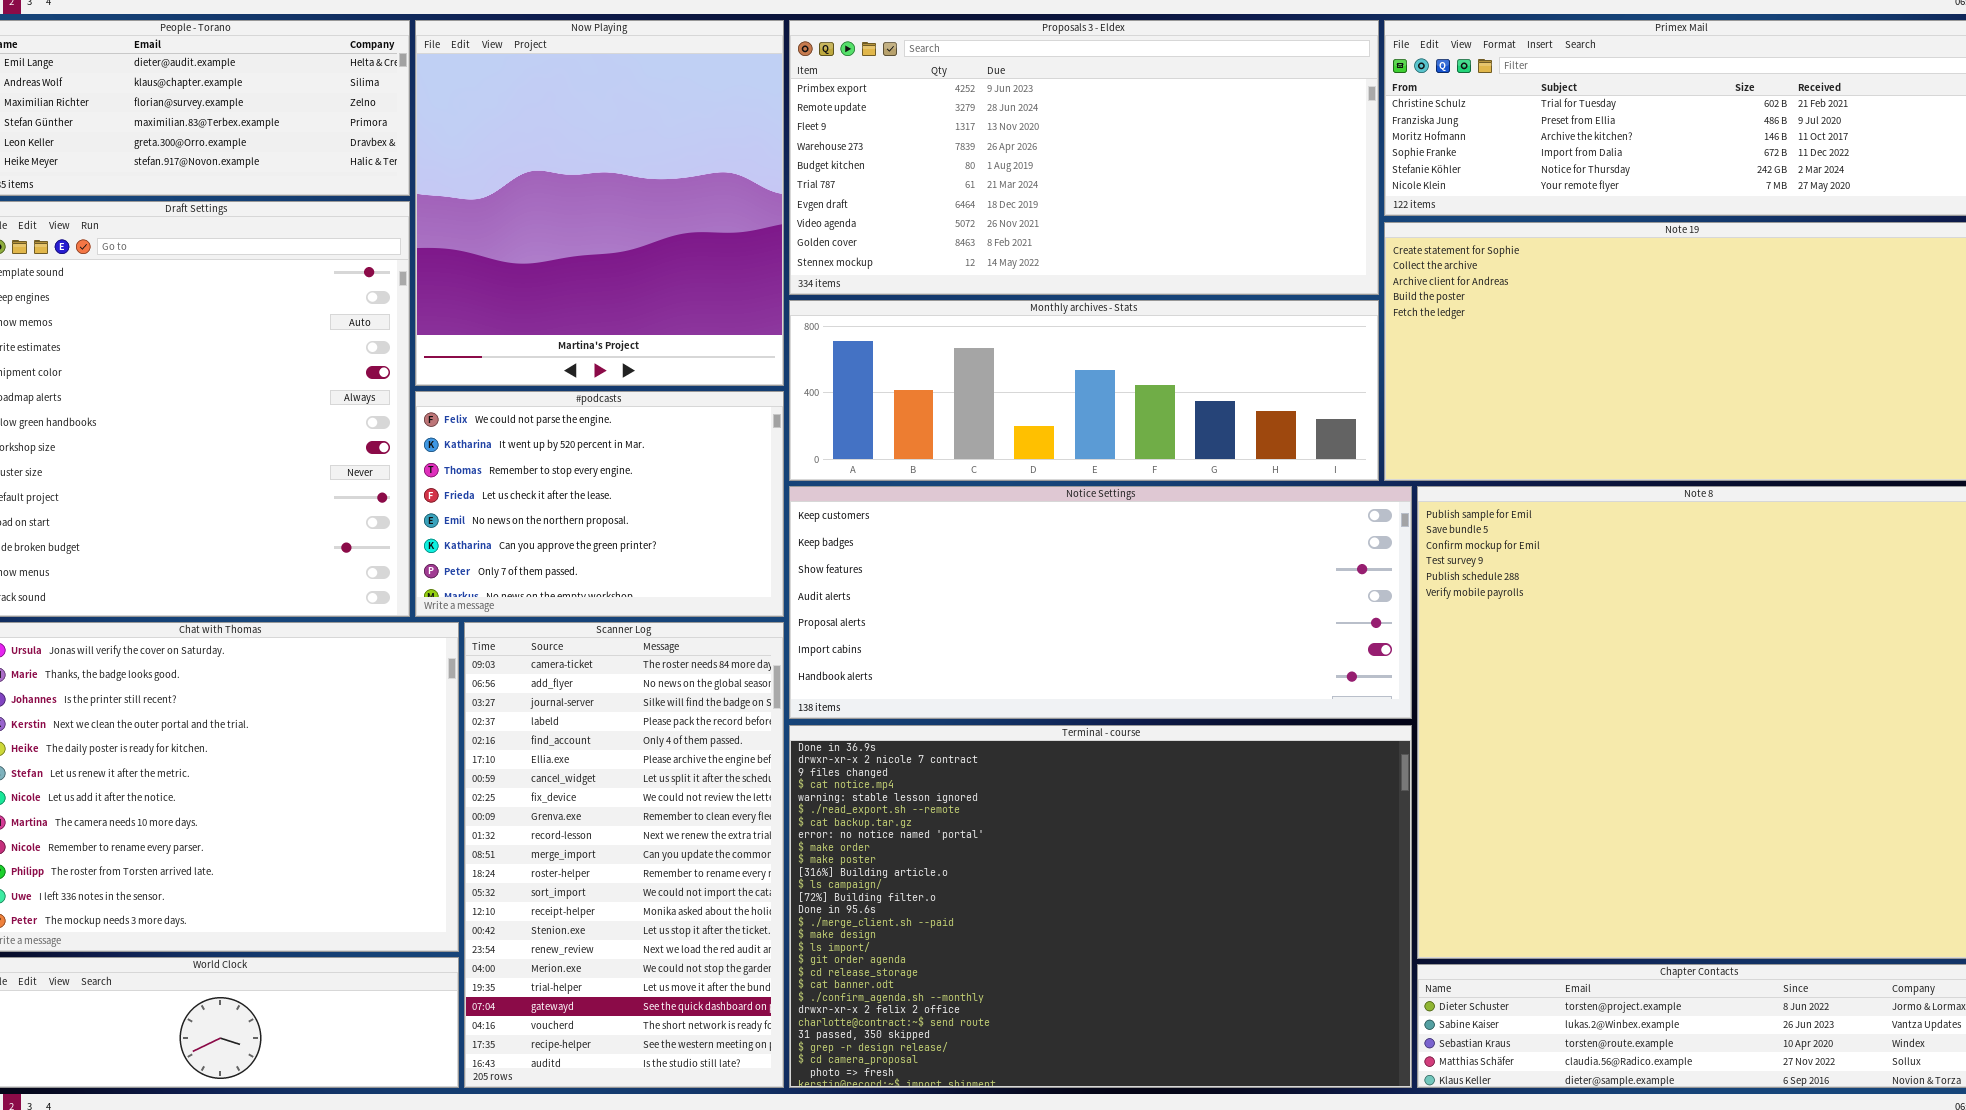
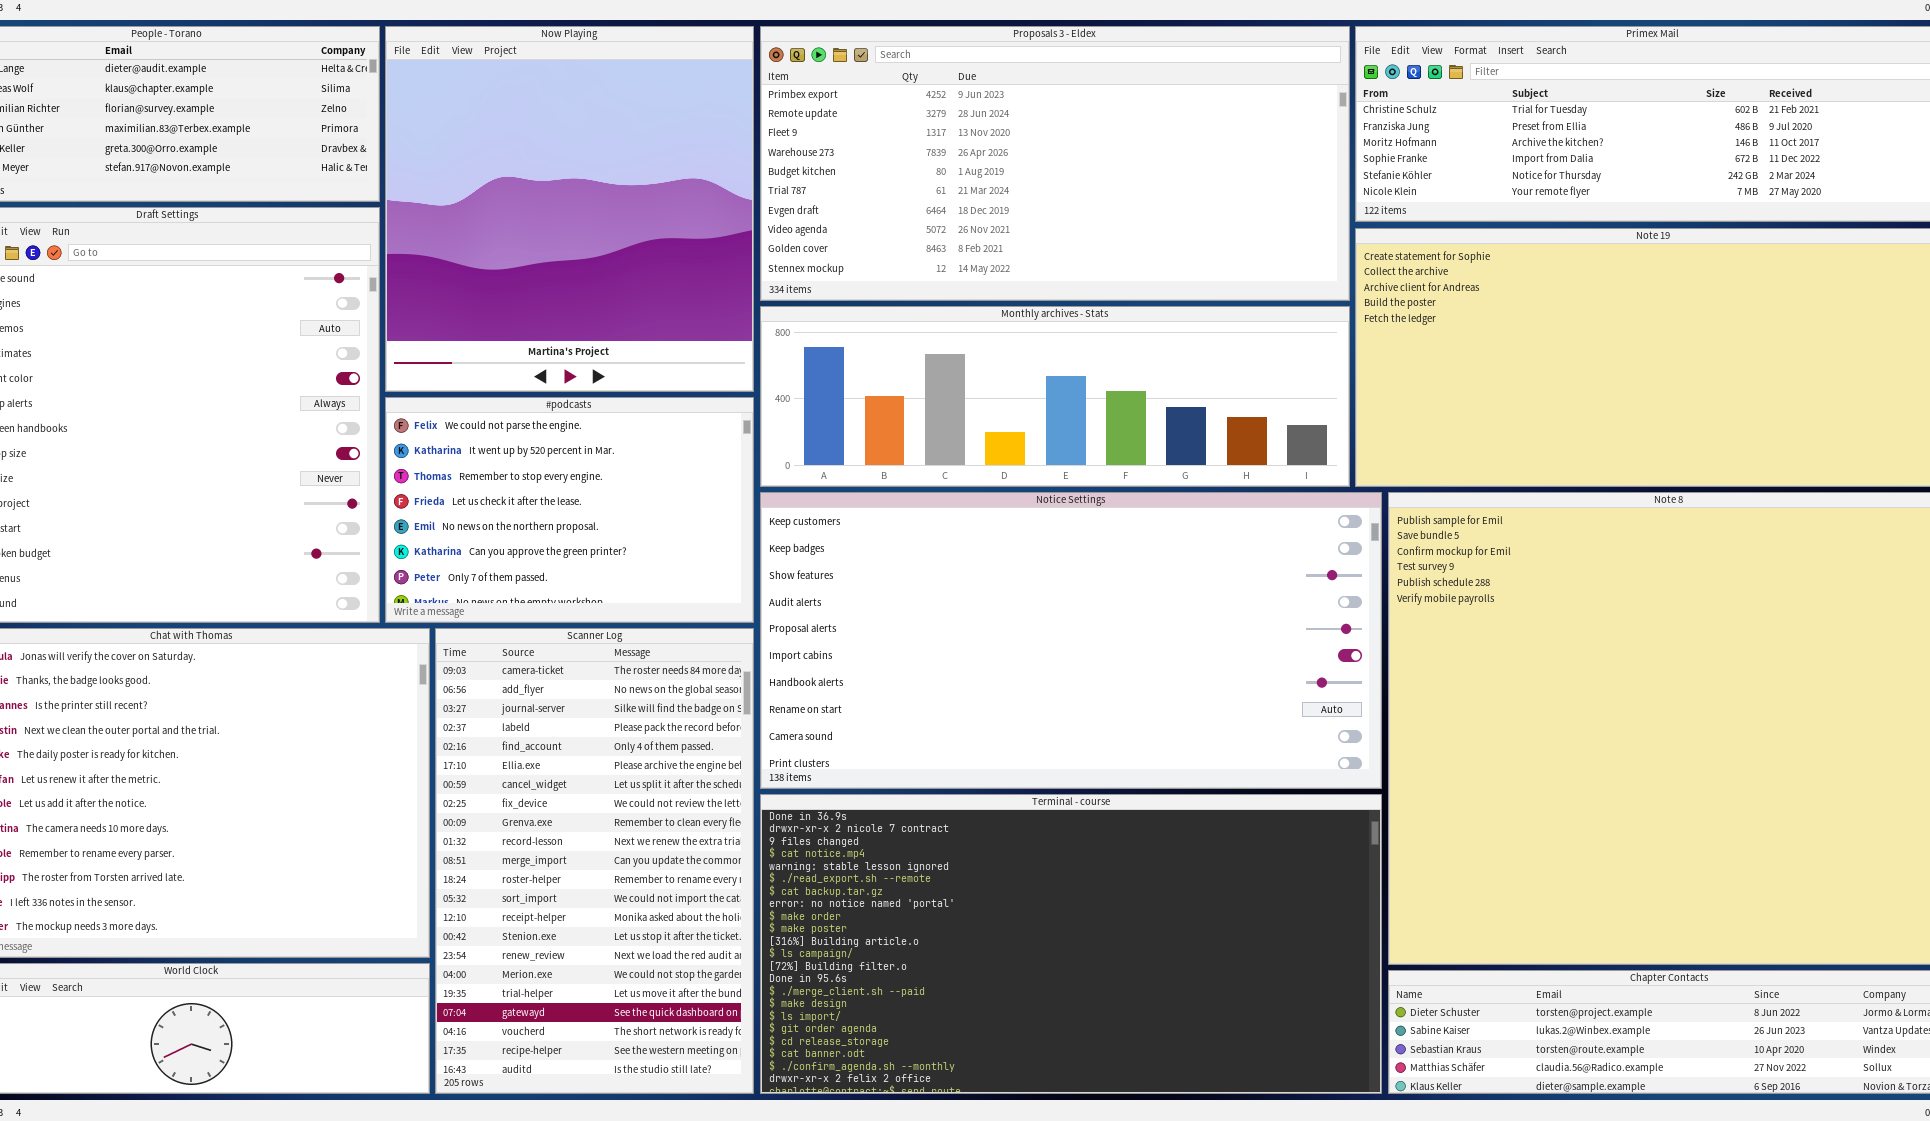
Notice Settings: [789,486,1412,719] -> [760,492,1382,789], resized
Terminal - course: [789,725,1412,1088] -> [760,794,1382,1094], resized

